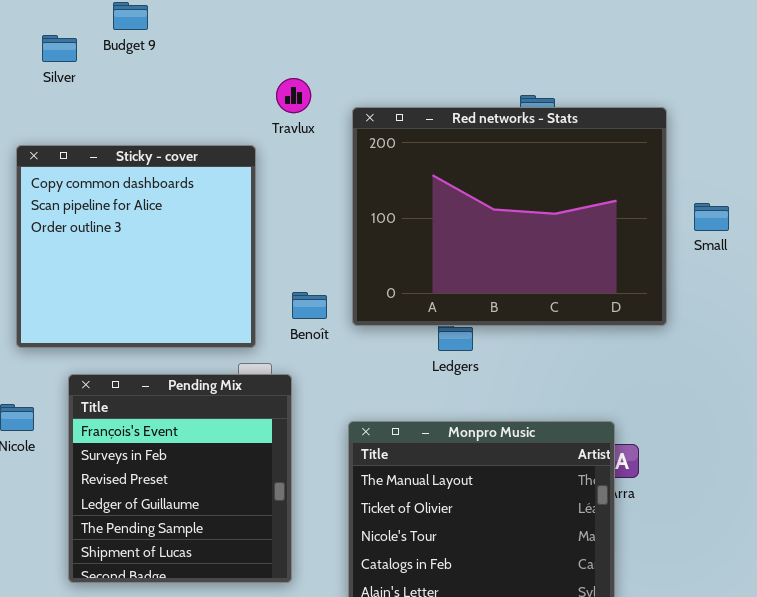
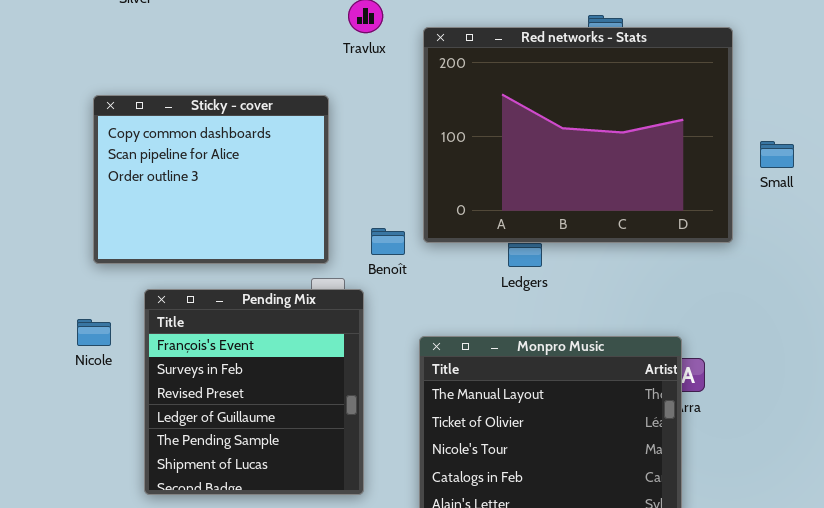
Sticky - cover: [16,145,256,348] -> [93,95,329,264], resized
Small: [694,203,729,231] -> [760,141,794,168], moved
Benoît: [292,292,327,319] -> [371,228,405,255], moved

